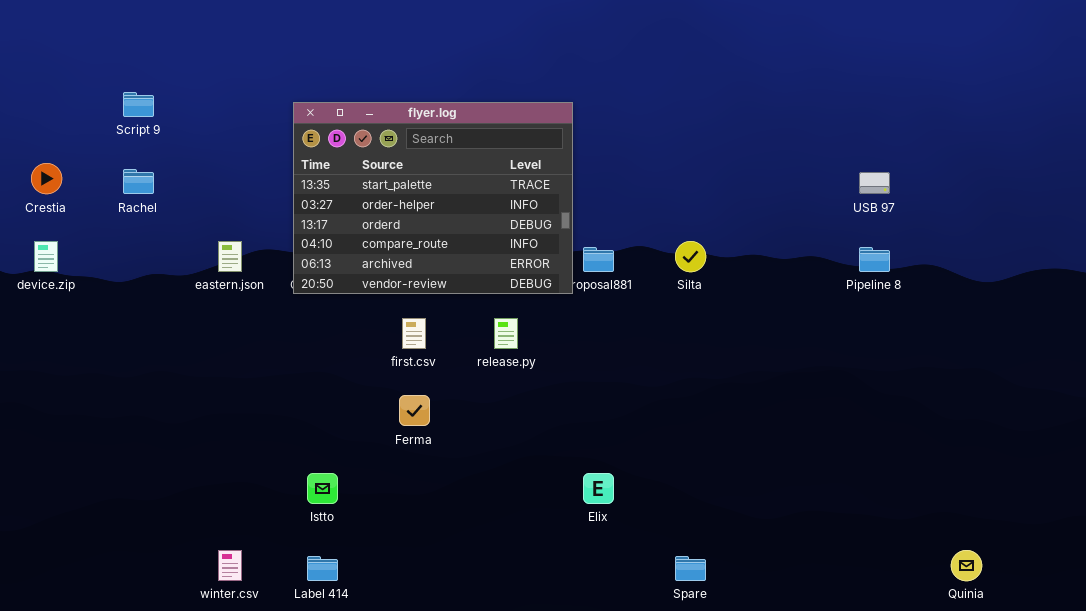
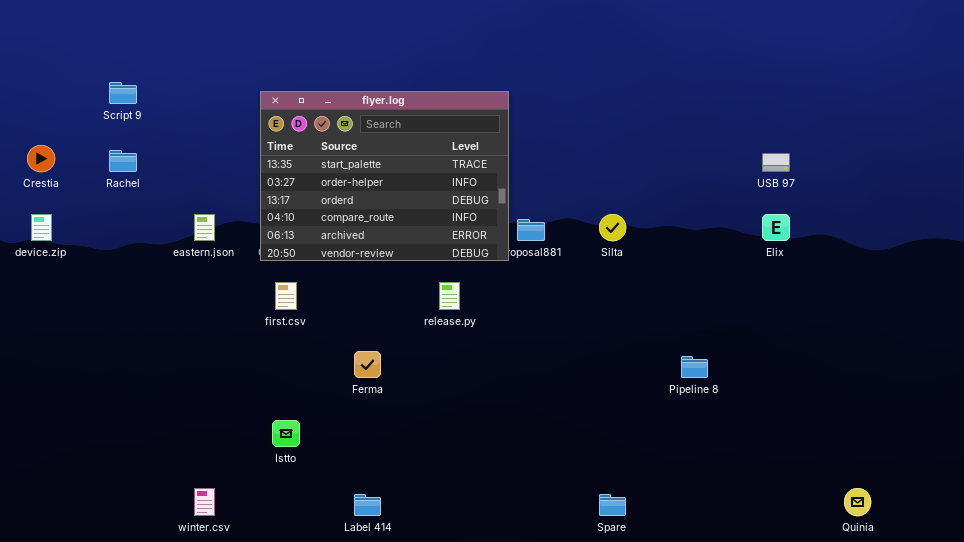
Pipeline 8: [859,247,890,272] -> [681,356,708,378], moved
first.csv: [402,318,426,349] -> [275,282,297,310], moved
Elix: [583,473,614,504] -> [762,214,790,241], moved
Label 414: [307,556,338,581] -> [354,494,381,516], moved

